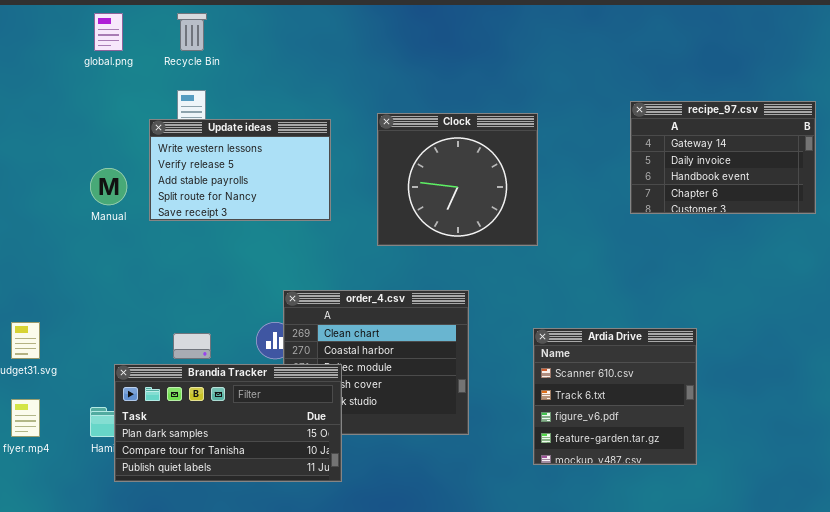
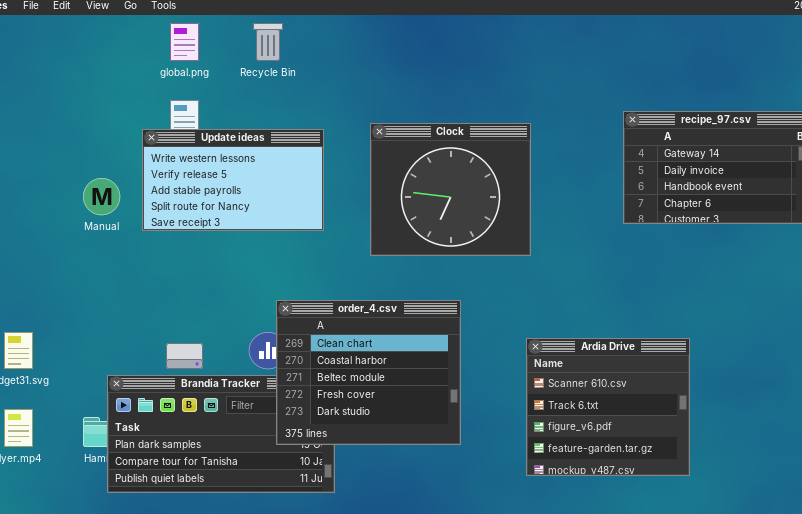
global.png: [94,13,123,51] -> [170,23,199,61], moved
Recycle Bin: [177,13,207,51] -> [253,23,283,61], moved
order_4.csv: [283,290,469,435] -> [276,300,461,445], raised

